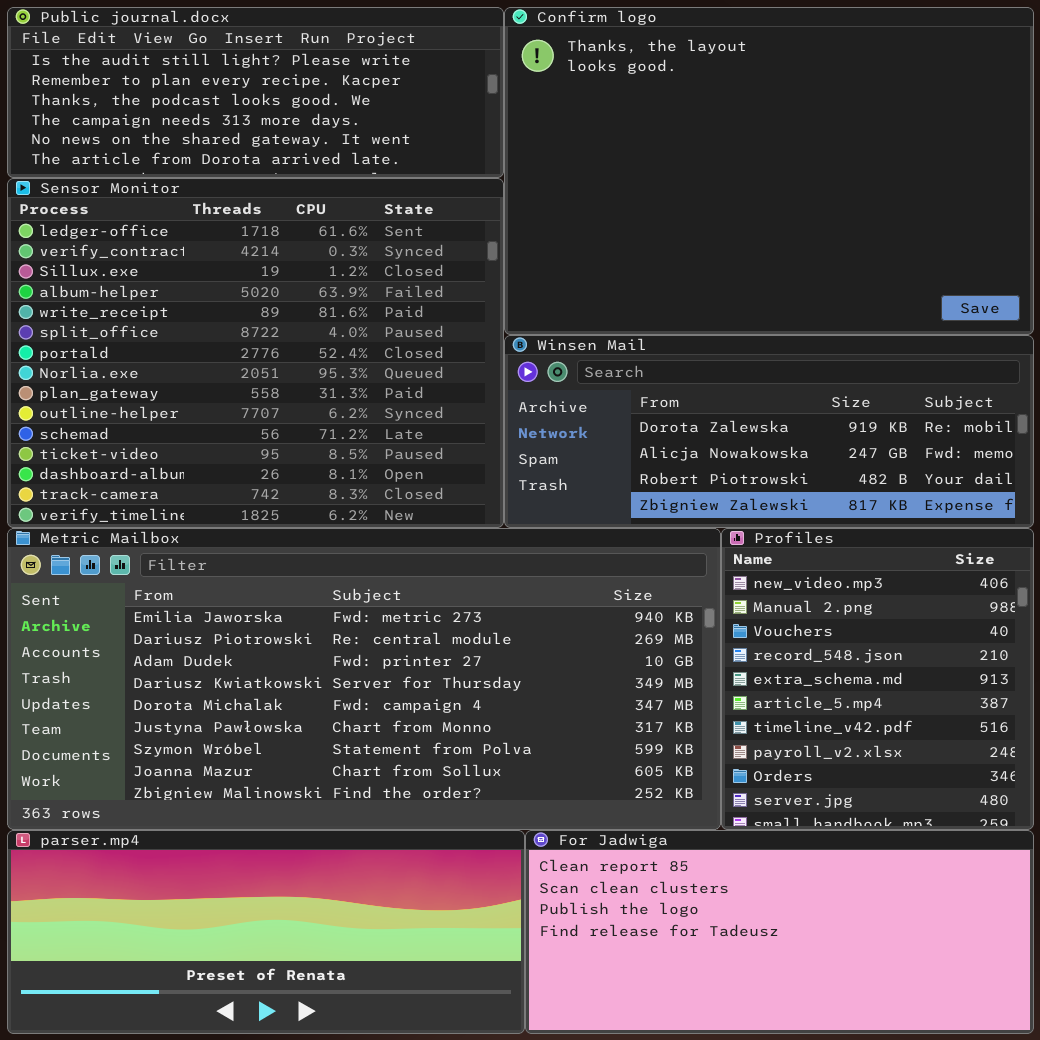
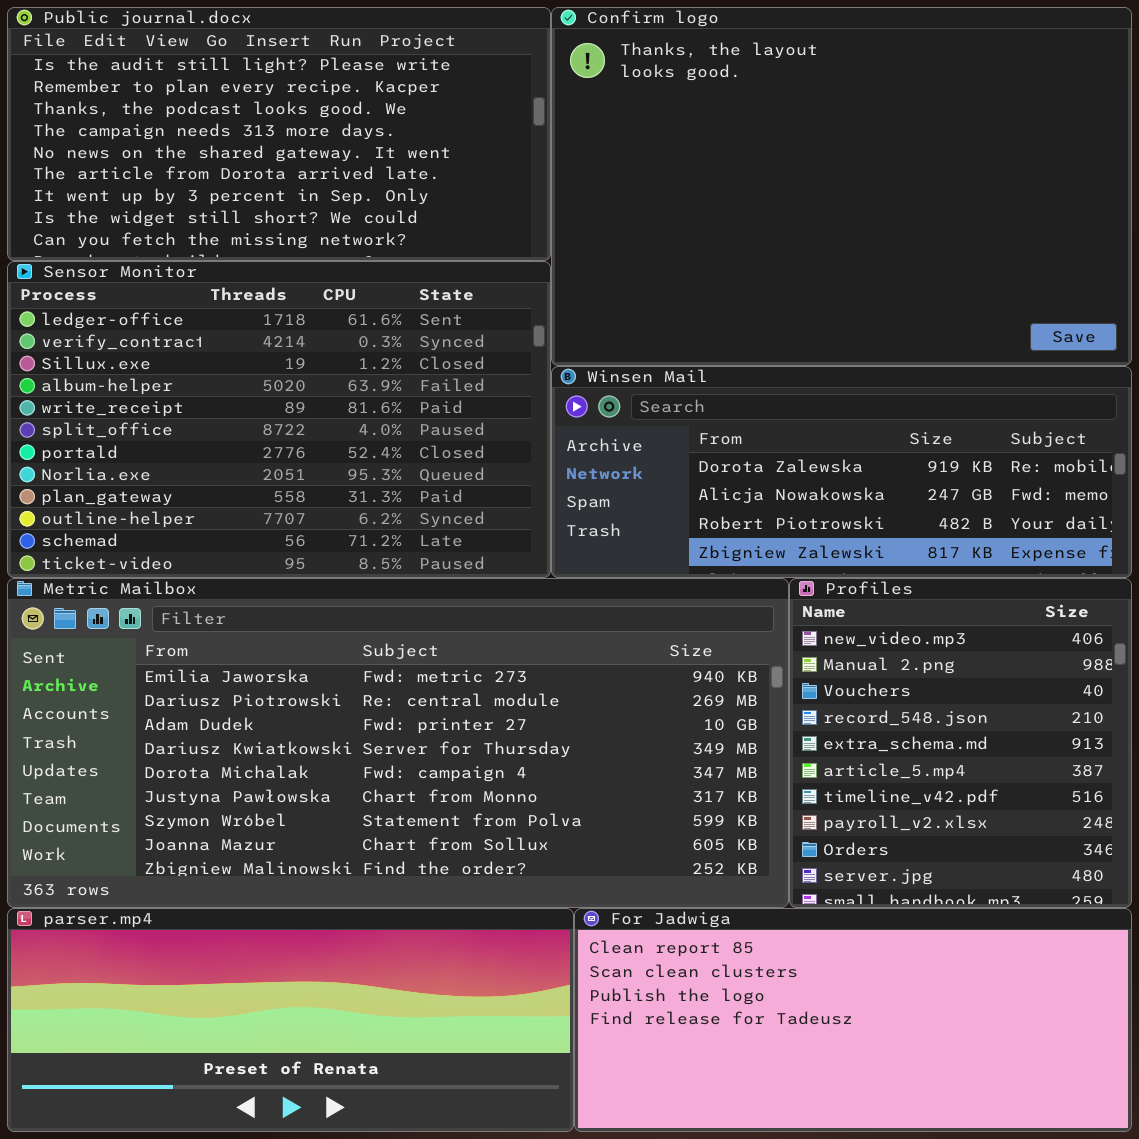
Public journal.docx: [7,7,504,178] -> [7,7,551,261], resized
Sensor Monitor: [7,178,504,528] -> [7,261,551,578], resized

